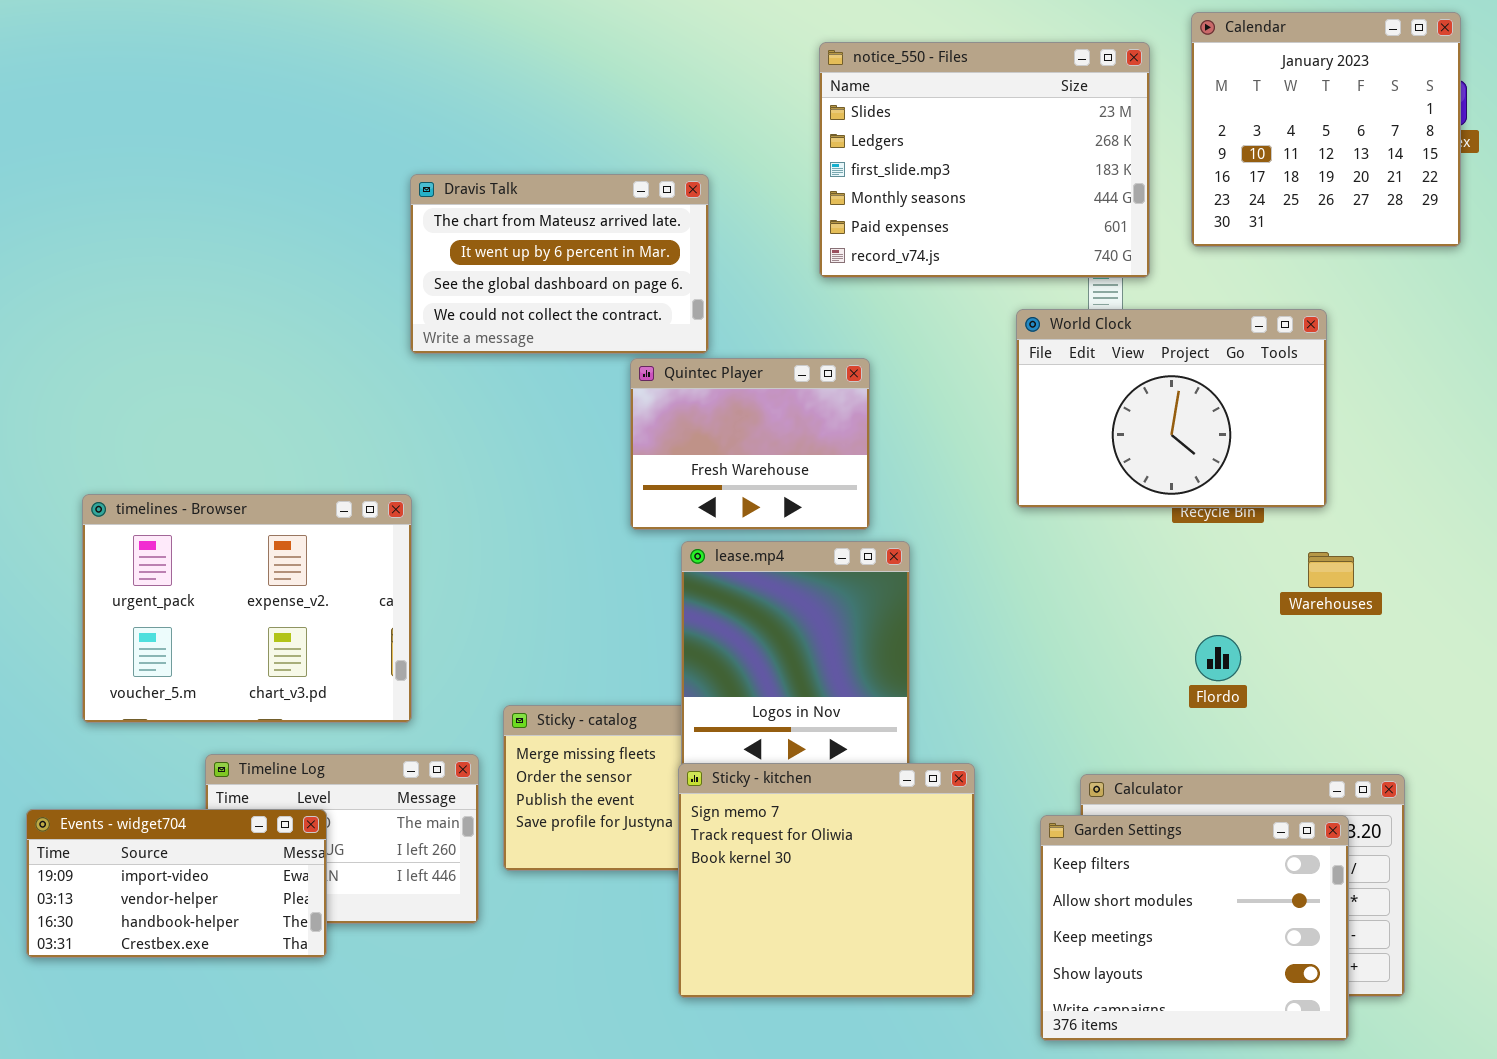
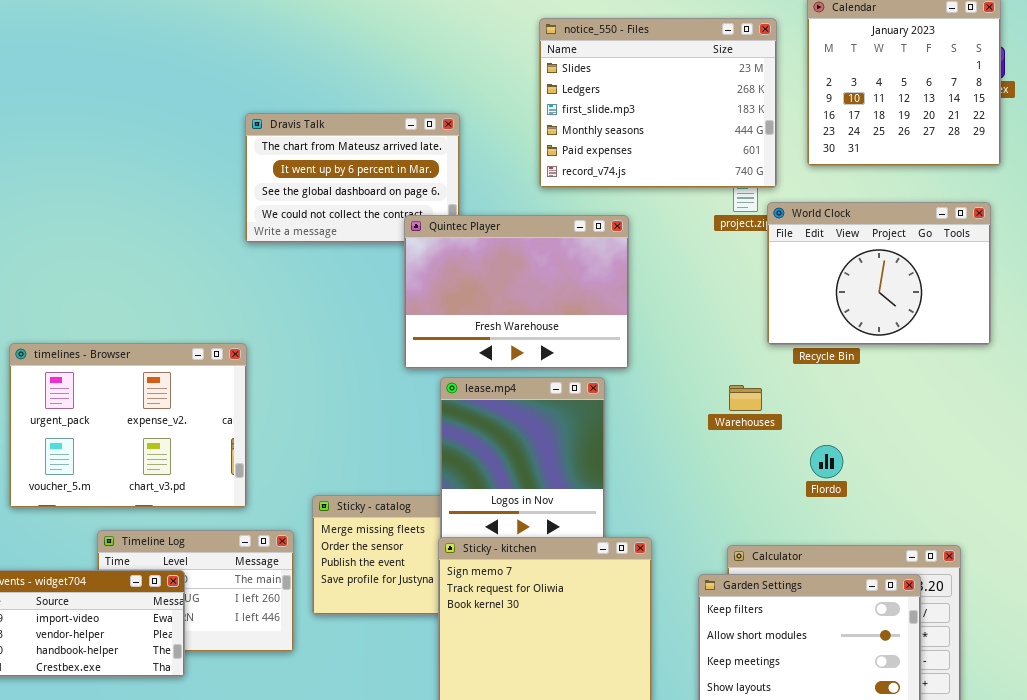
World Clock: [1016,309,1327,508] -> [767,202,991,345], moved
Quintec Player: [630,358,870,530] -> [404,215,629,369], resized
Warehouses: [1308,552,1354,588] -> [729,385,762,411], moved

